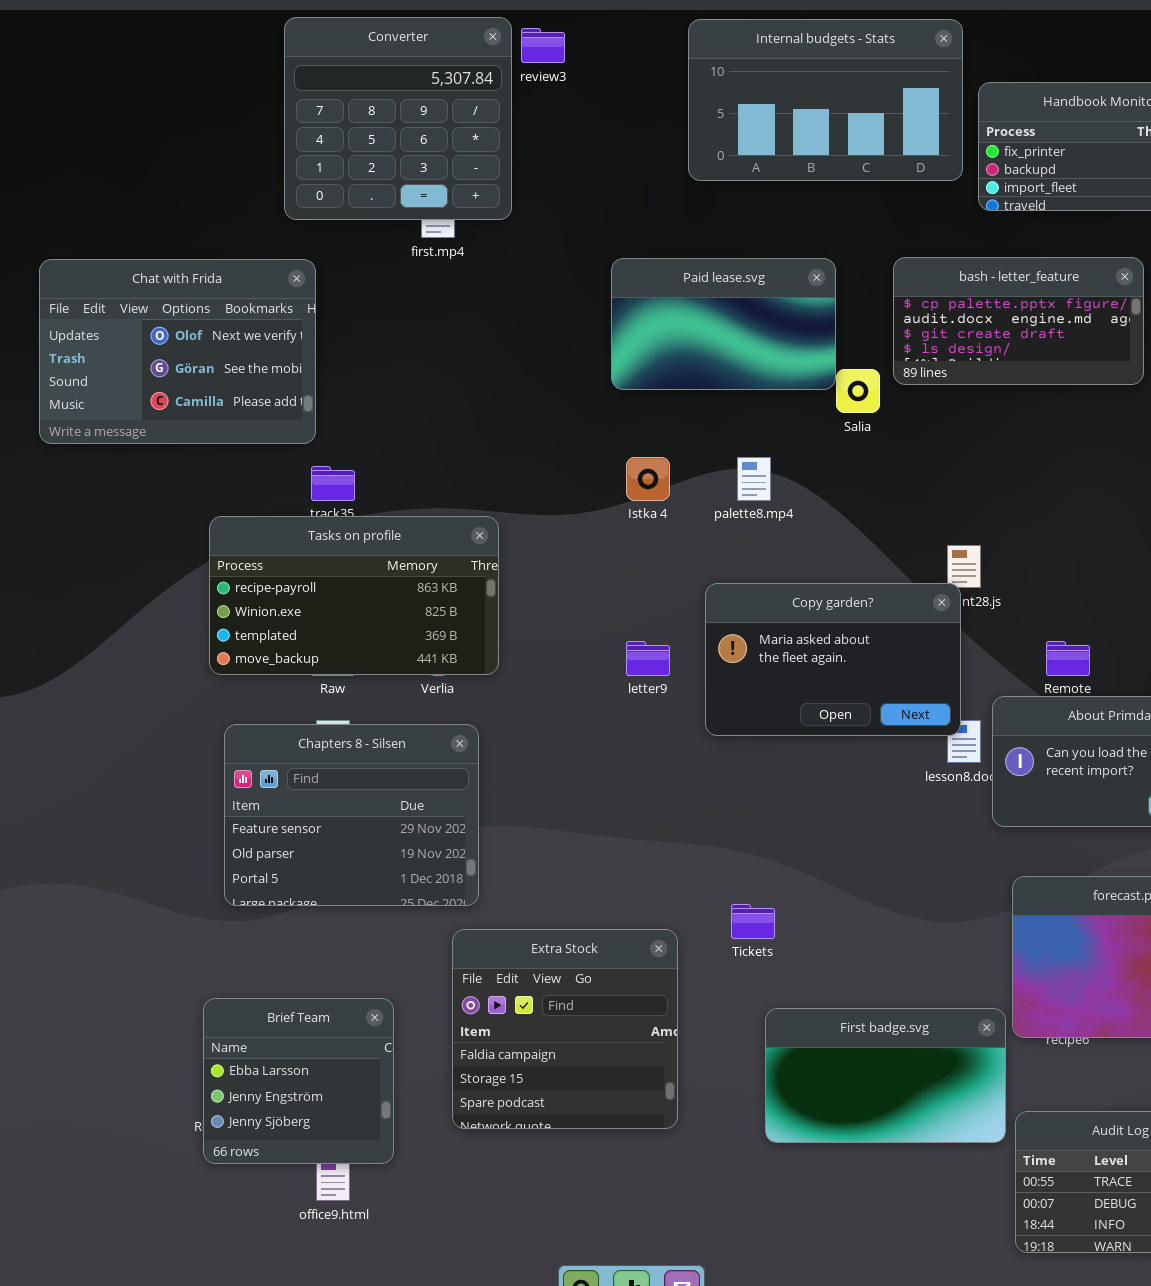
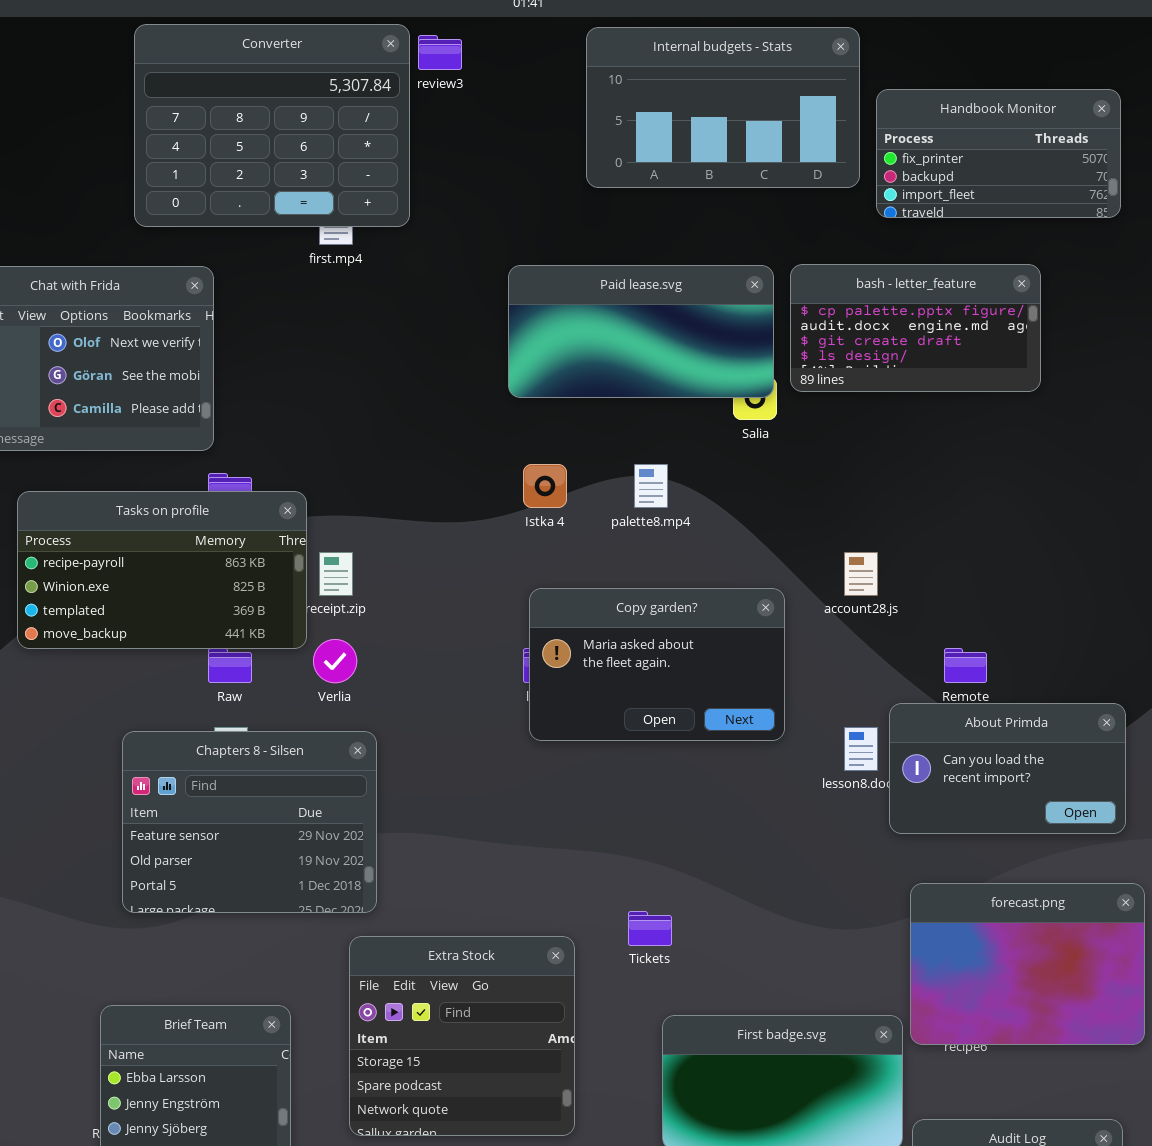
Converter: [284,17,512,220] -> [134,24,410,227], resized
Paid lease.svg: [611,258,836,390] -> [508,265,774,398], resized
Tasks on profile: [209,516,499,675] -> [17,491,307,649], moved
Copy garden?: [705,583,961,736] -> [529,588,785,741], moved
Extra Stock: [452,929,678,1129] -> [349,936,575,1136], scrolled down 1 row

